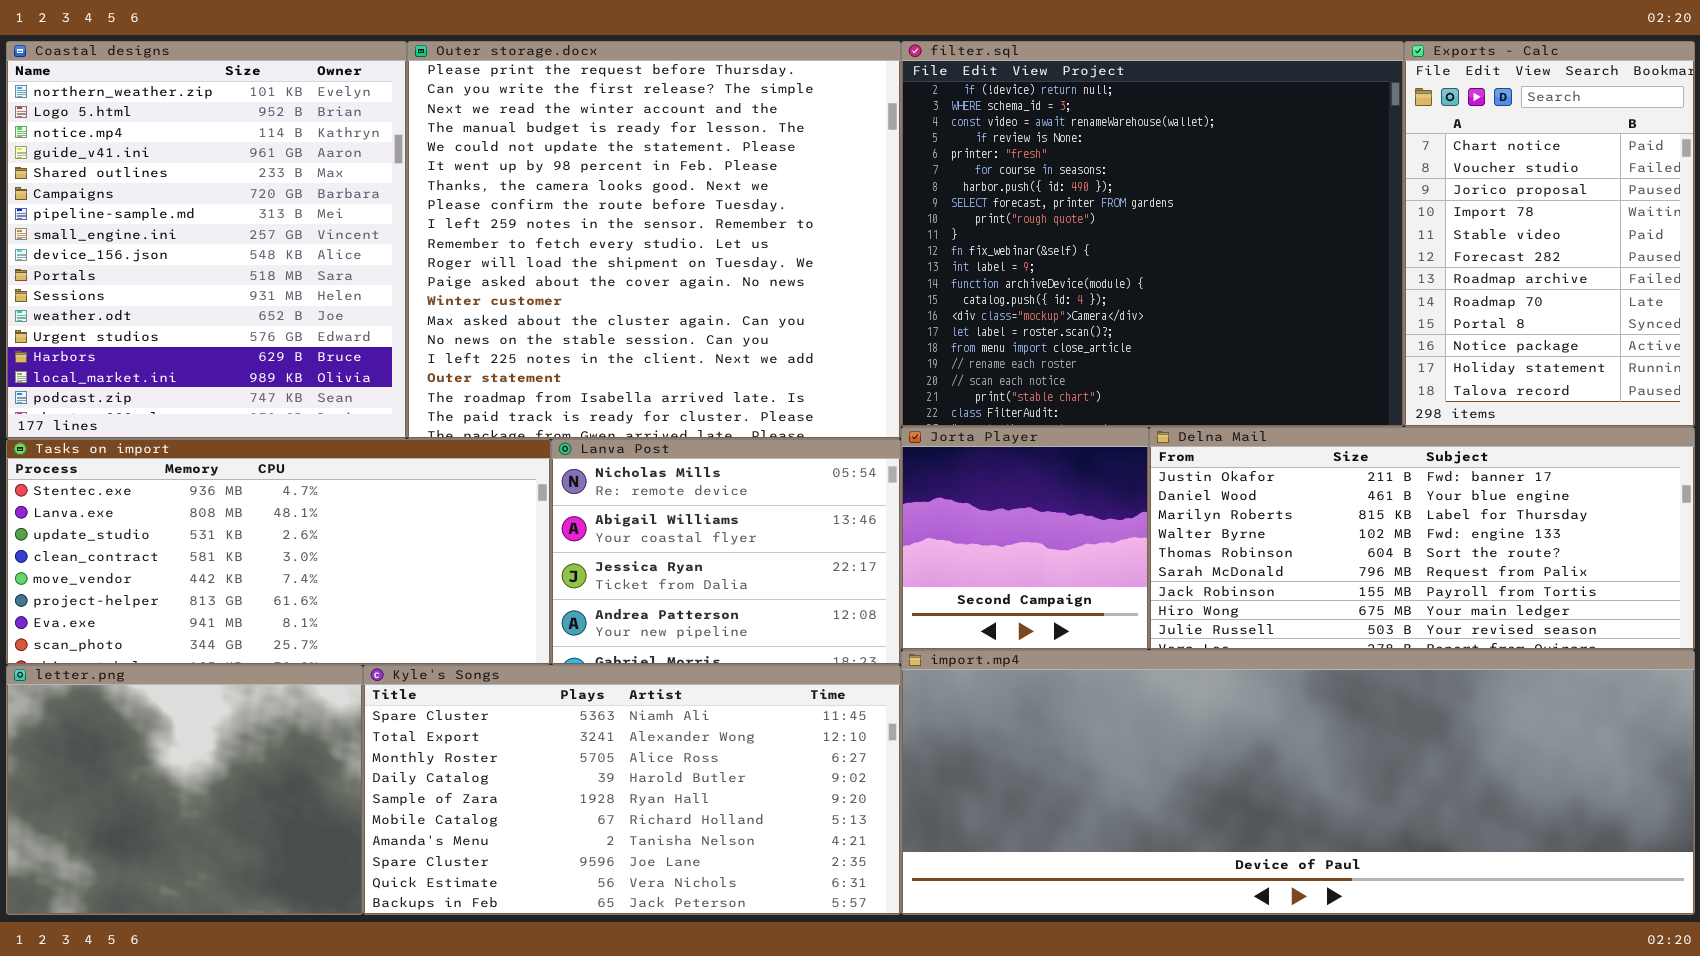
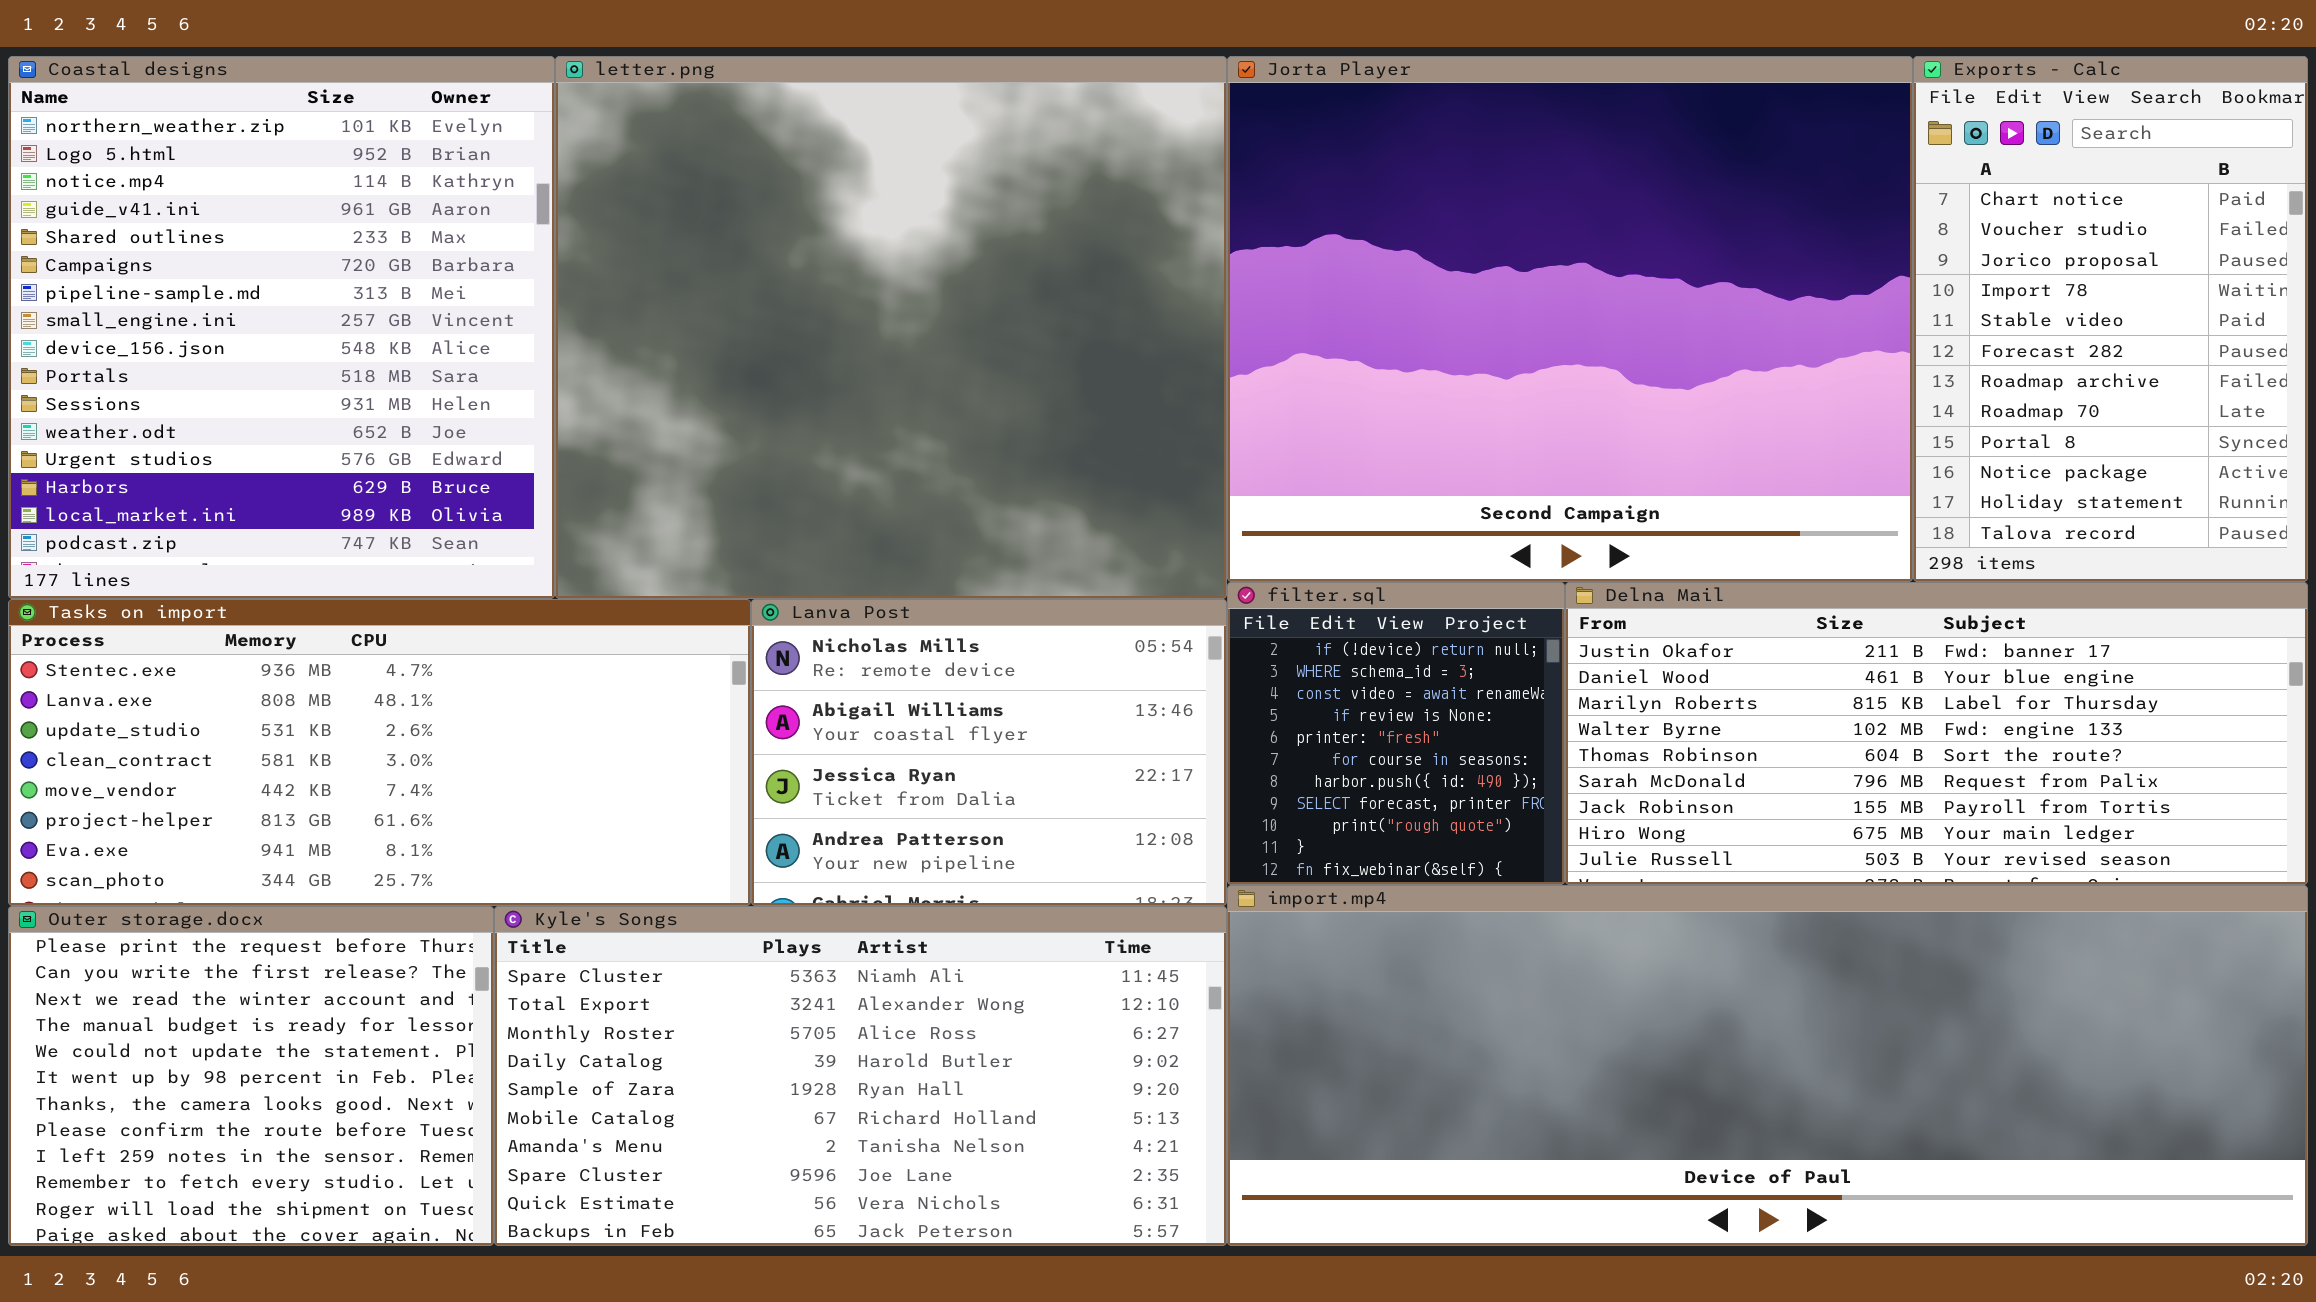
Outer storage.docx: [407,41,901,439] -> [8,906,494,1246], moved, resized
filter.sql: [901,41,1404,427] -> [1227,582,1565,885], moved, resized
Jorta Player: [901,427,1149,650] -> [1227,56,1913,582], moved, resized
letter.png: [6,665,363,915] -> [555,56,1227,599], moved, resized

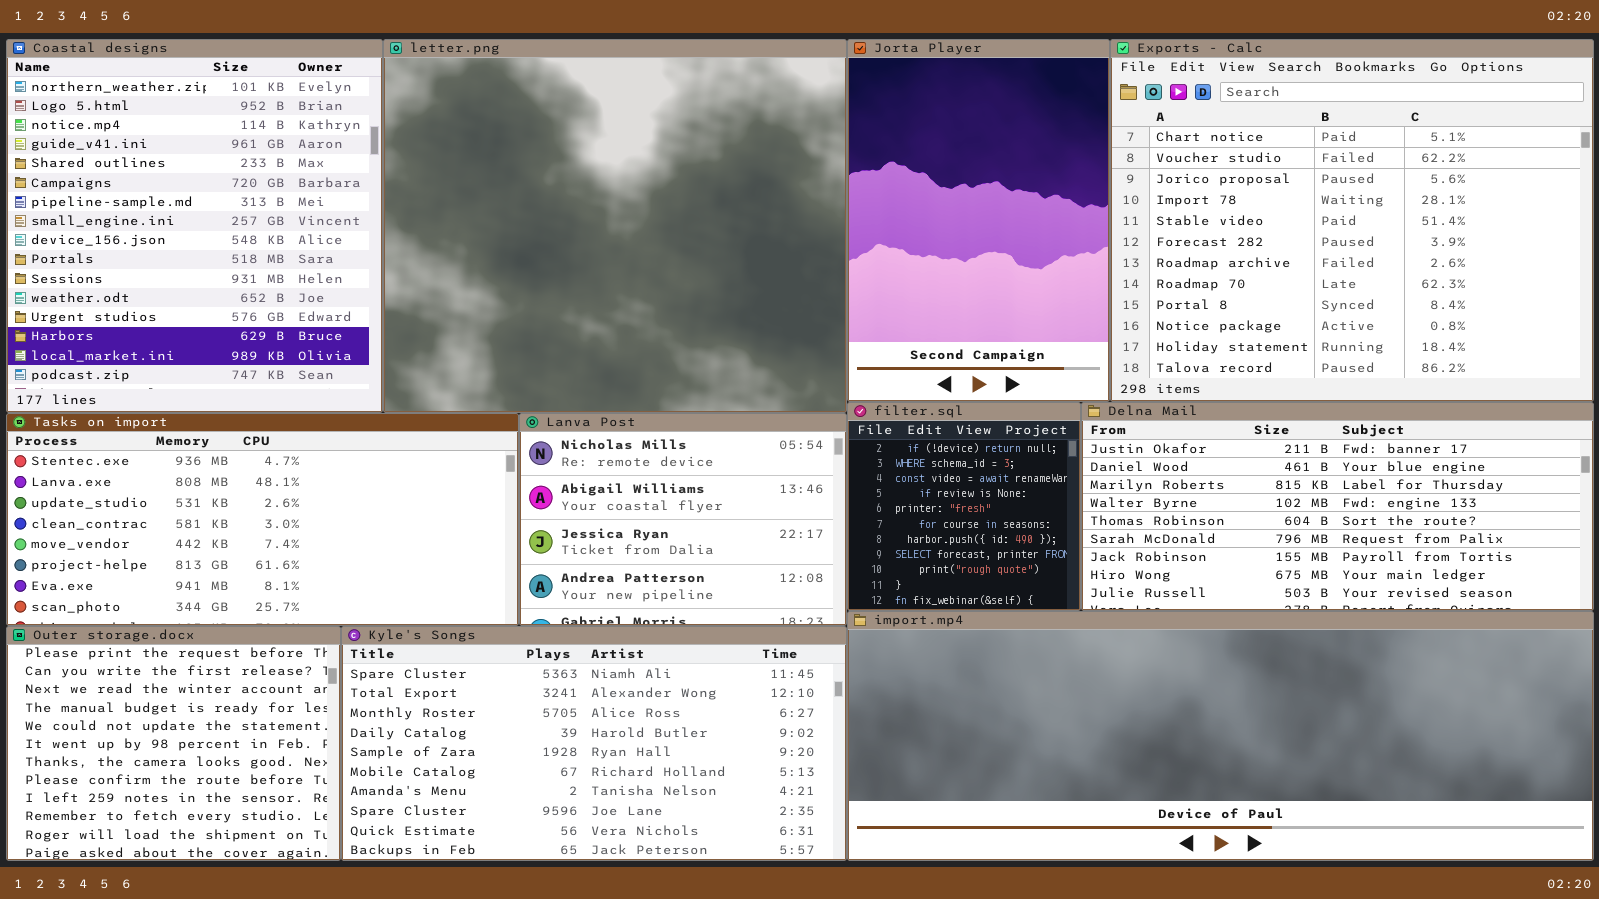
Jorta Player: [1227,56,1913,582] -> [847,39,1110,402], resized
Exports - Calc: [1913,56,2308,582] -> [1110,39,1594,402], resized

